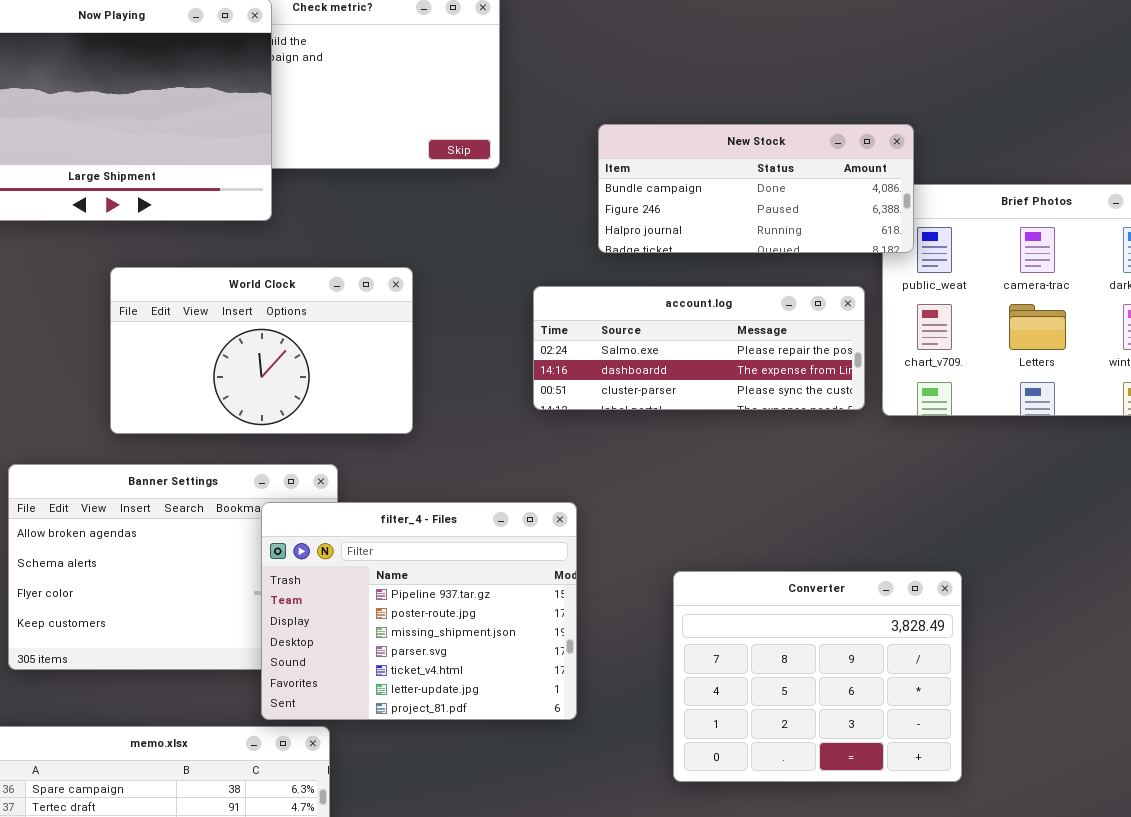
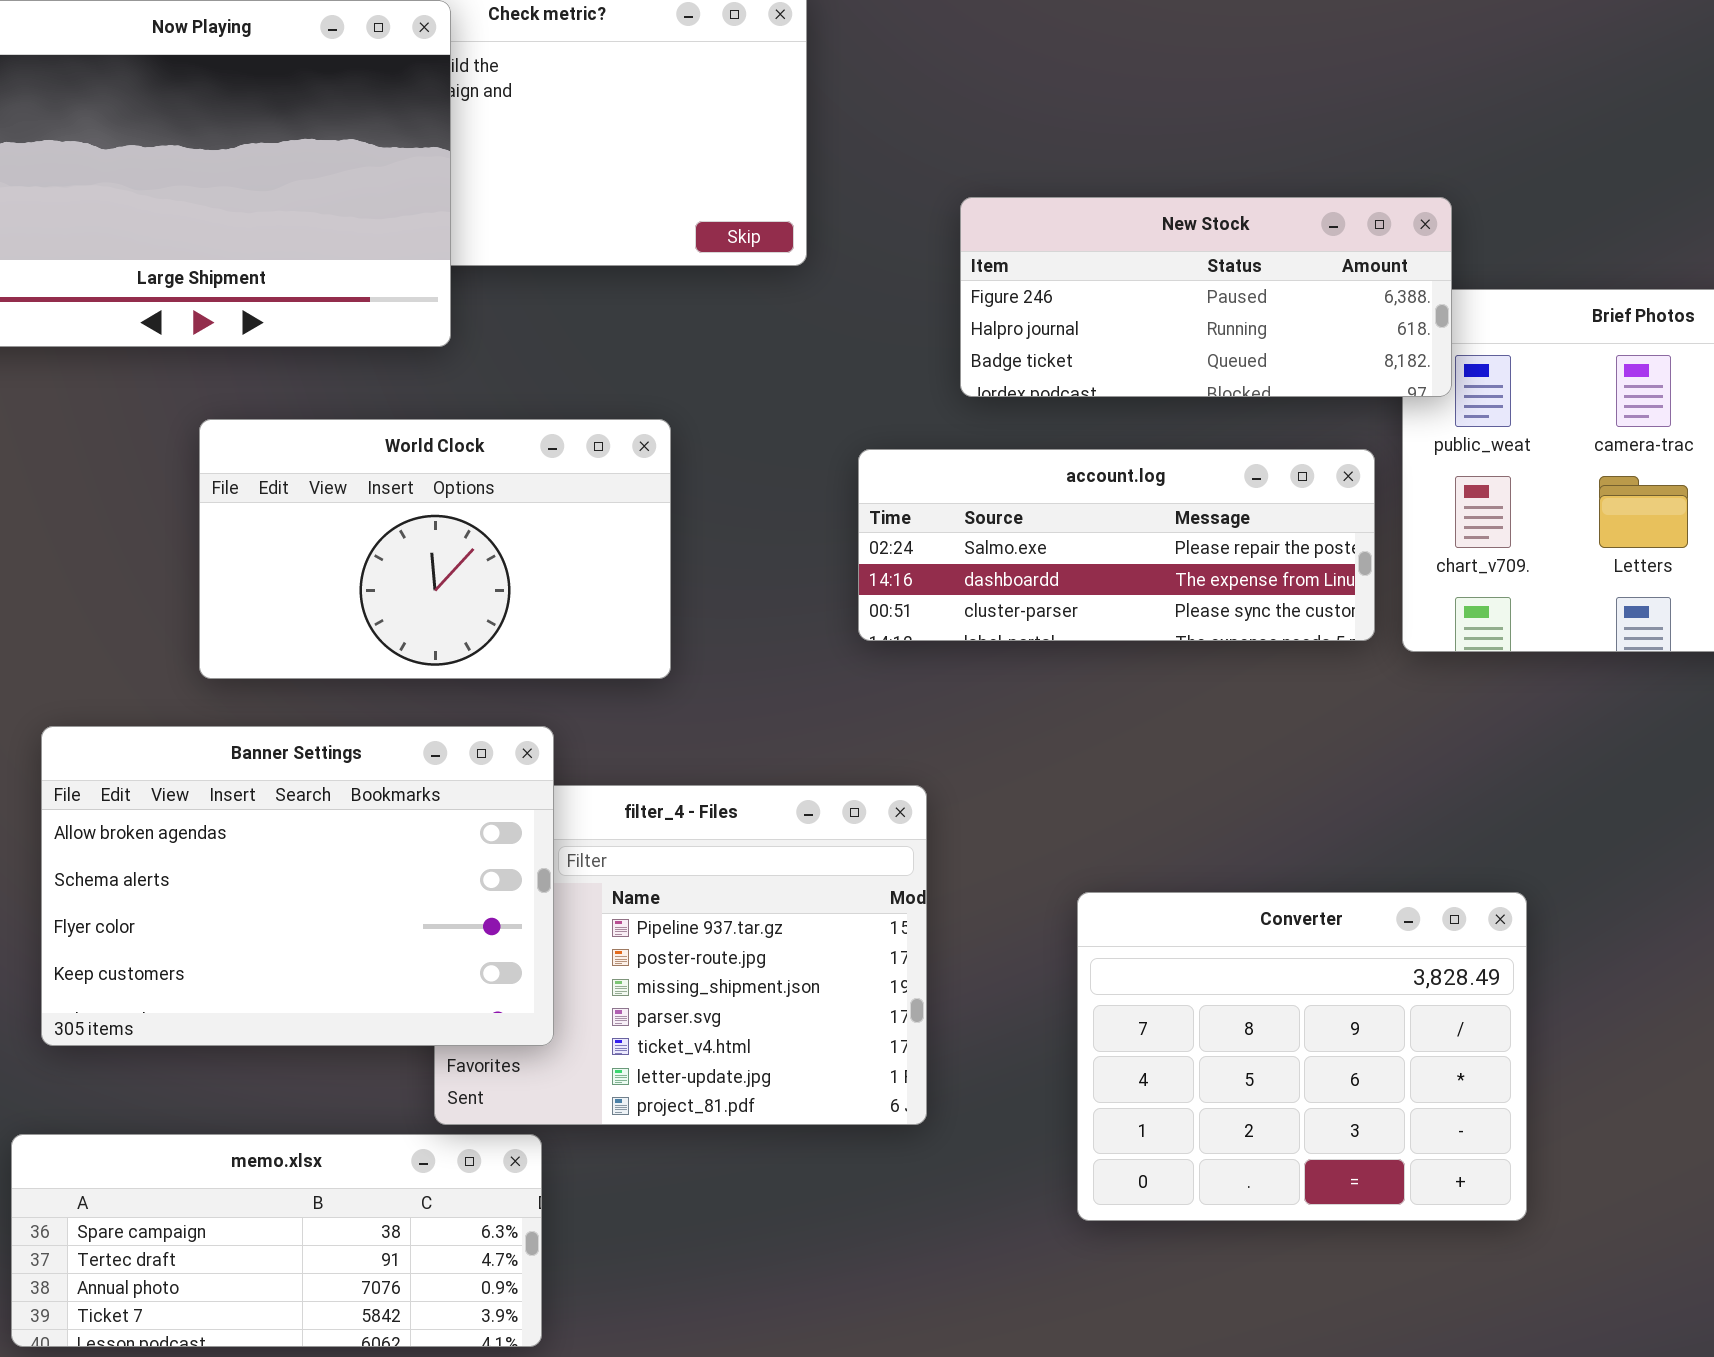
New Stock: [598,124,914,253] -> [960,197,1452,397], scrolled down 1 row
Banner Settings: [8,464,338,670] -> [41,726,554,1046], raised

